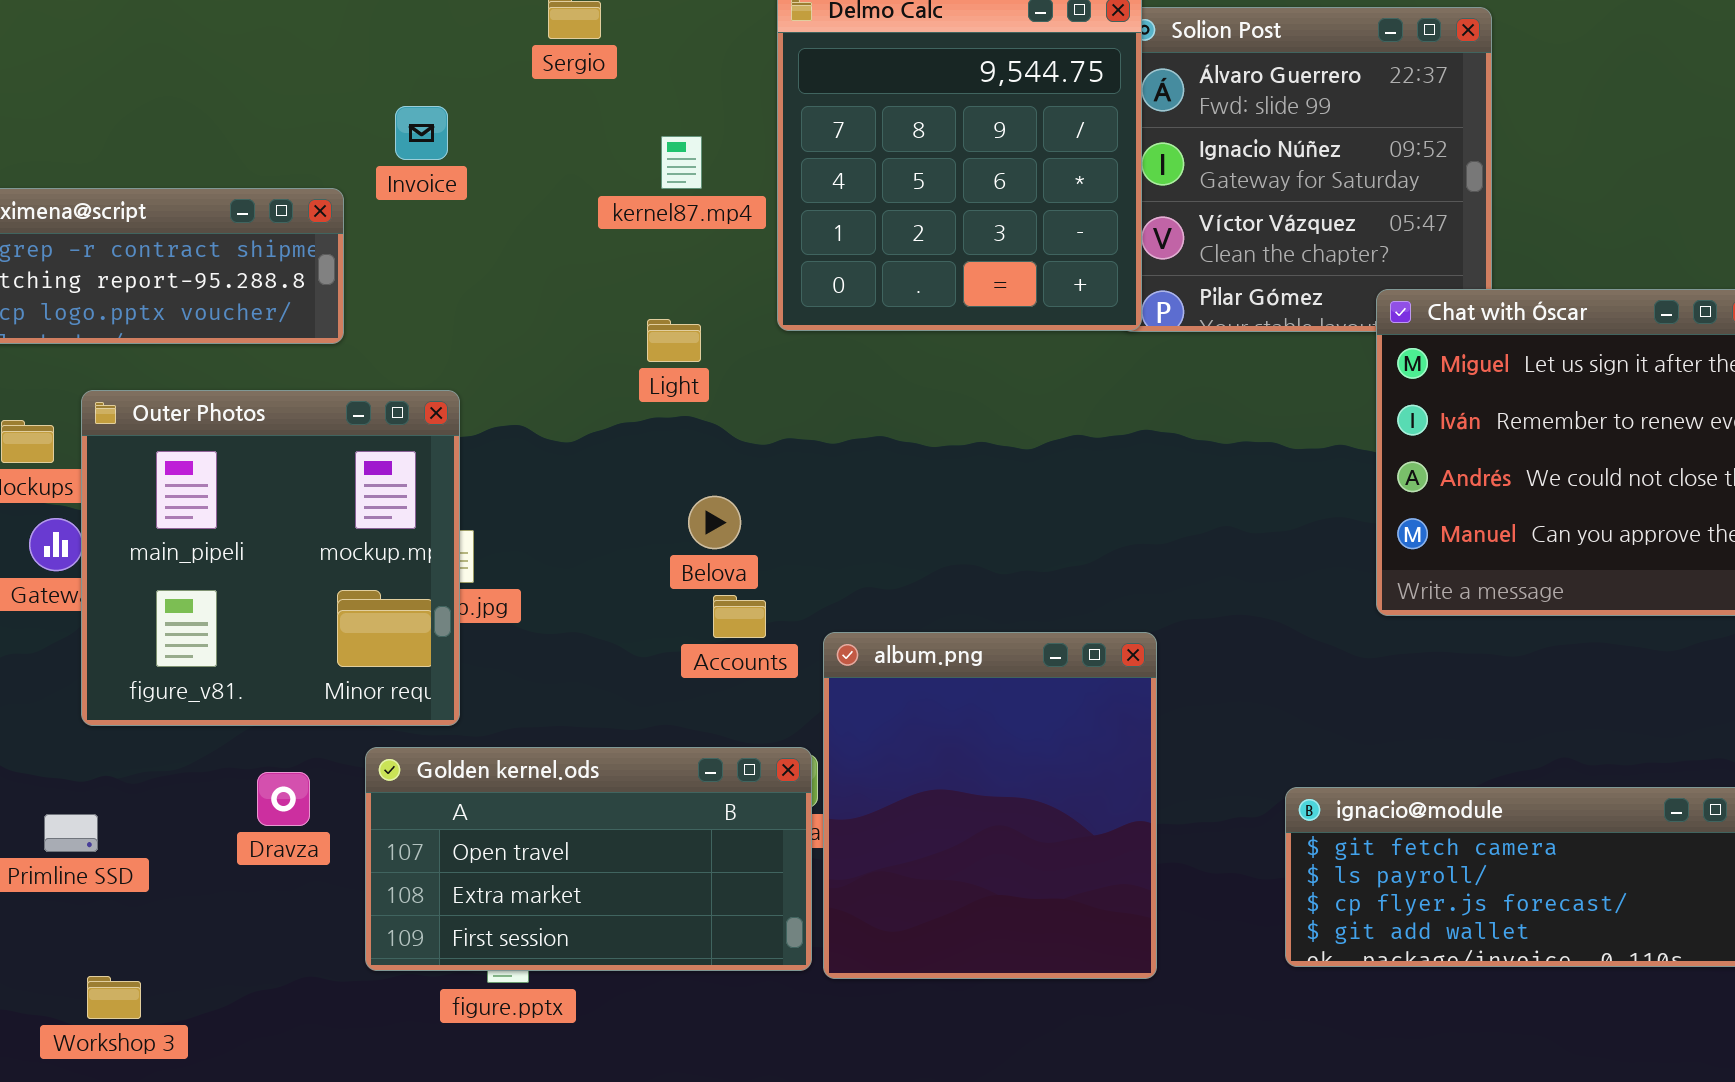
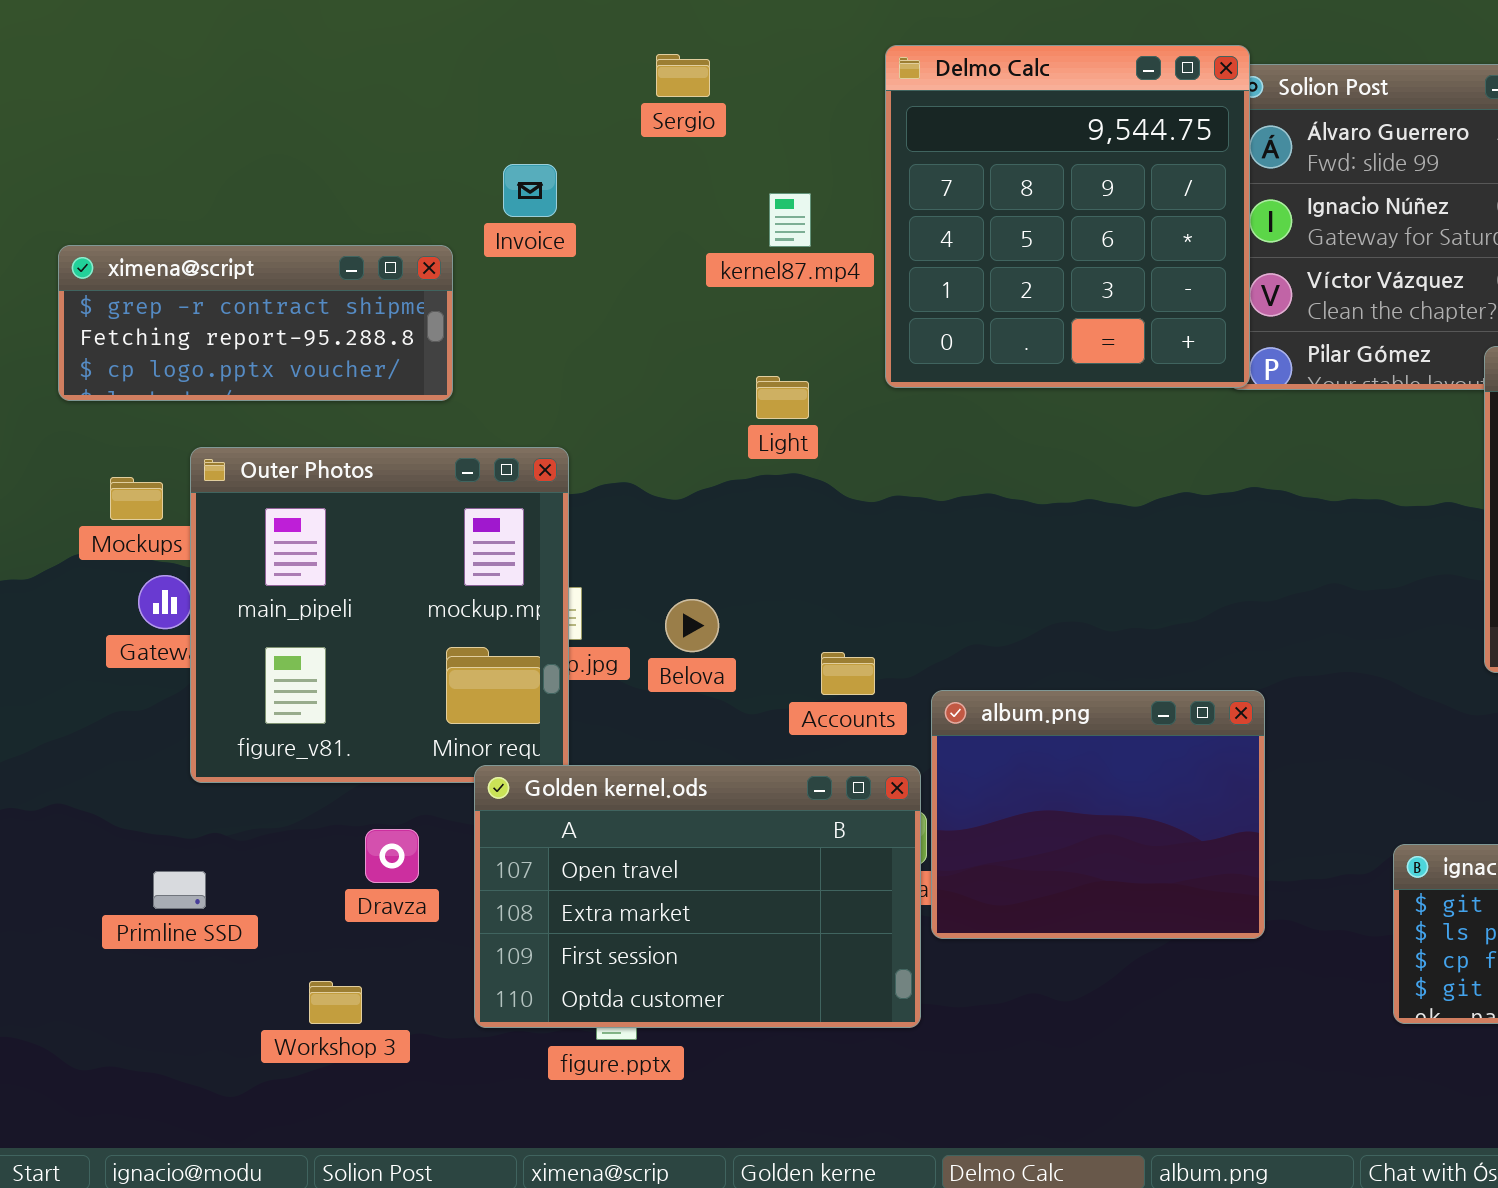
Belova: [688,496,741,549] -> [665,599,719,652], moved
album.png: [823,632,1157,979] -> [931,690,1265,939], resized
Golden kernel.ods: [365,747,812,971] -> [474,765,921,1028], resized
Workshop 3: [87,976,141,1019] -> [309,981,362,1024], moved

